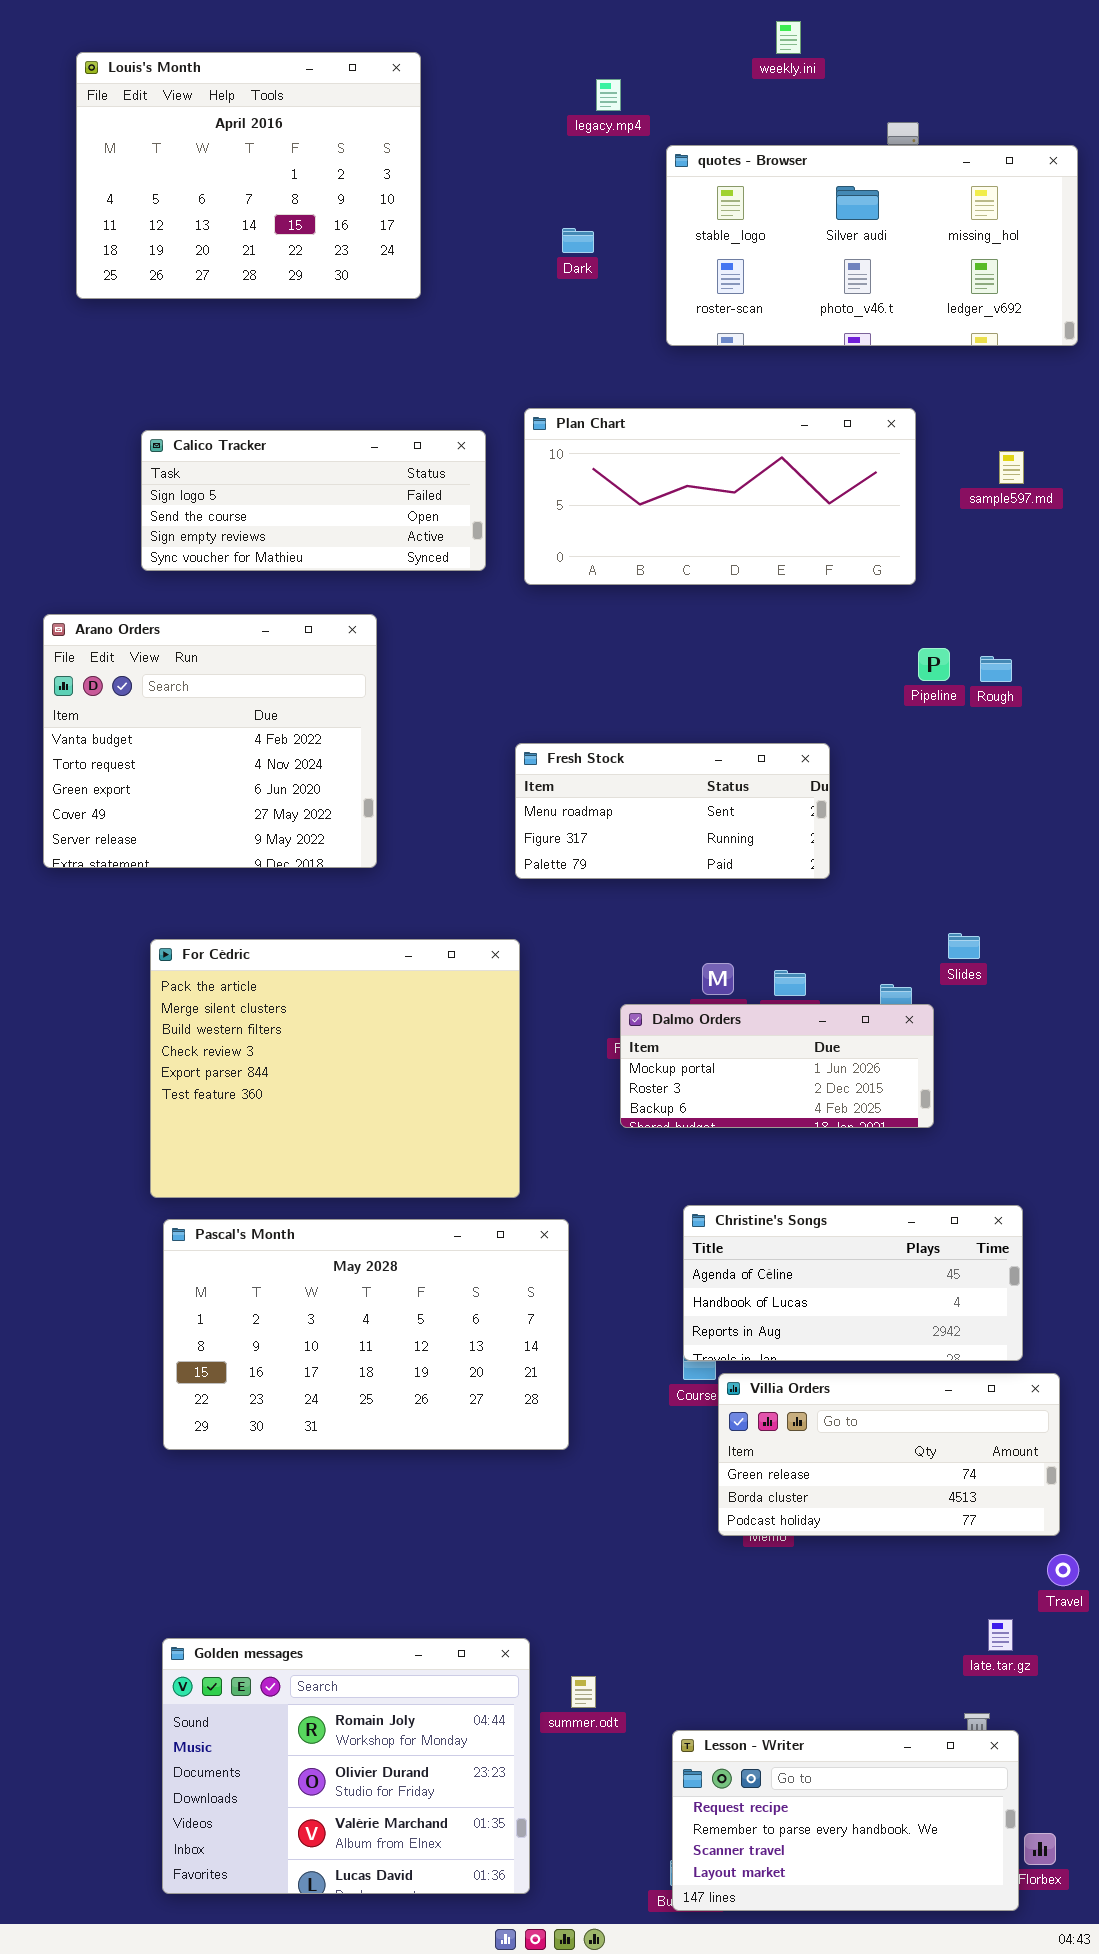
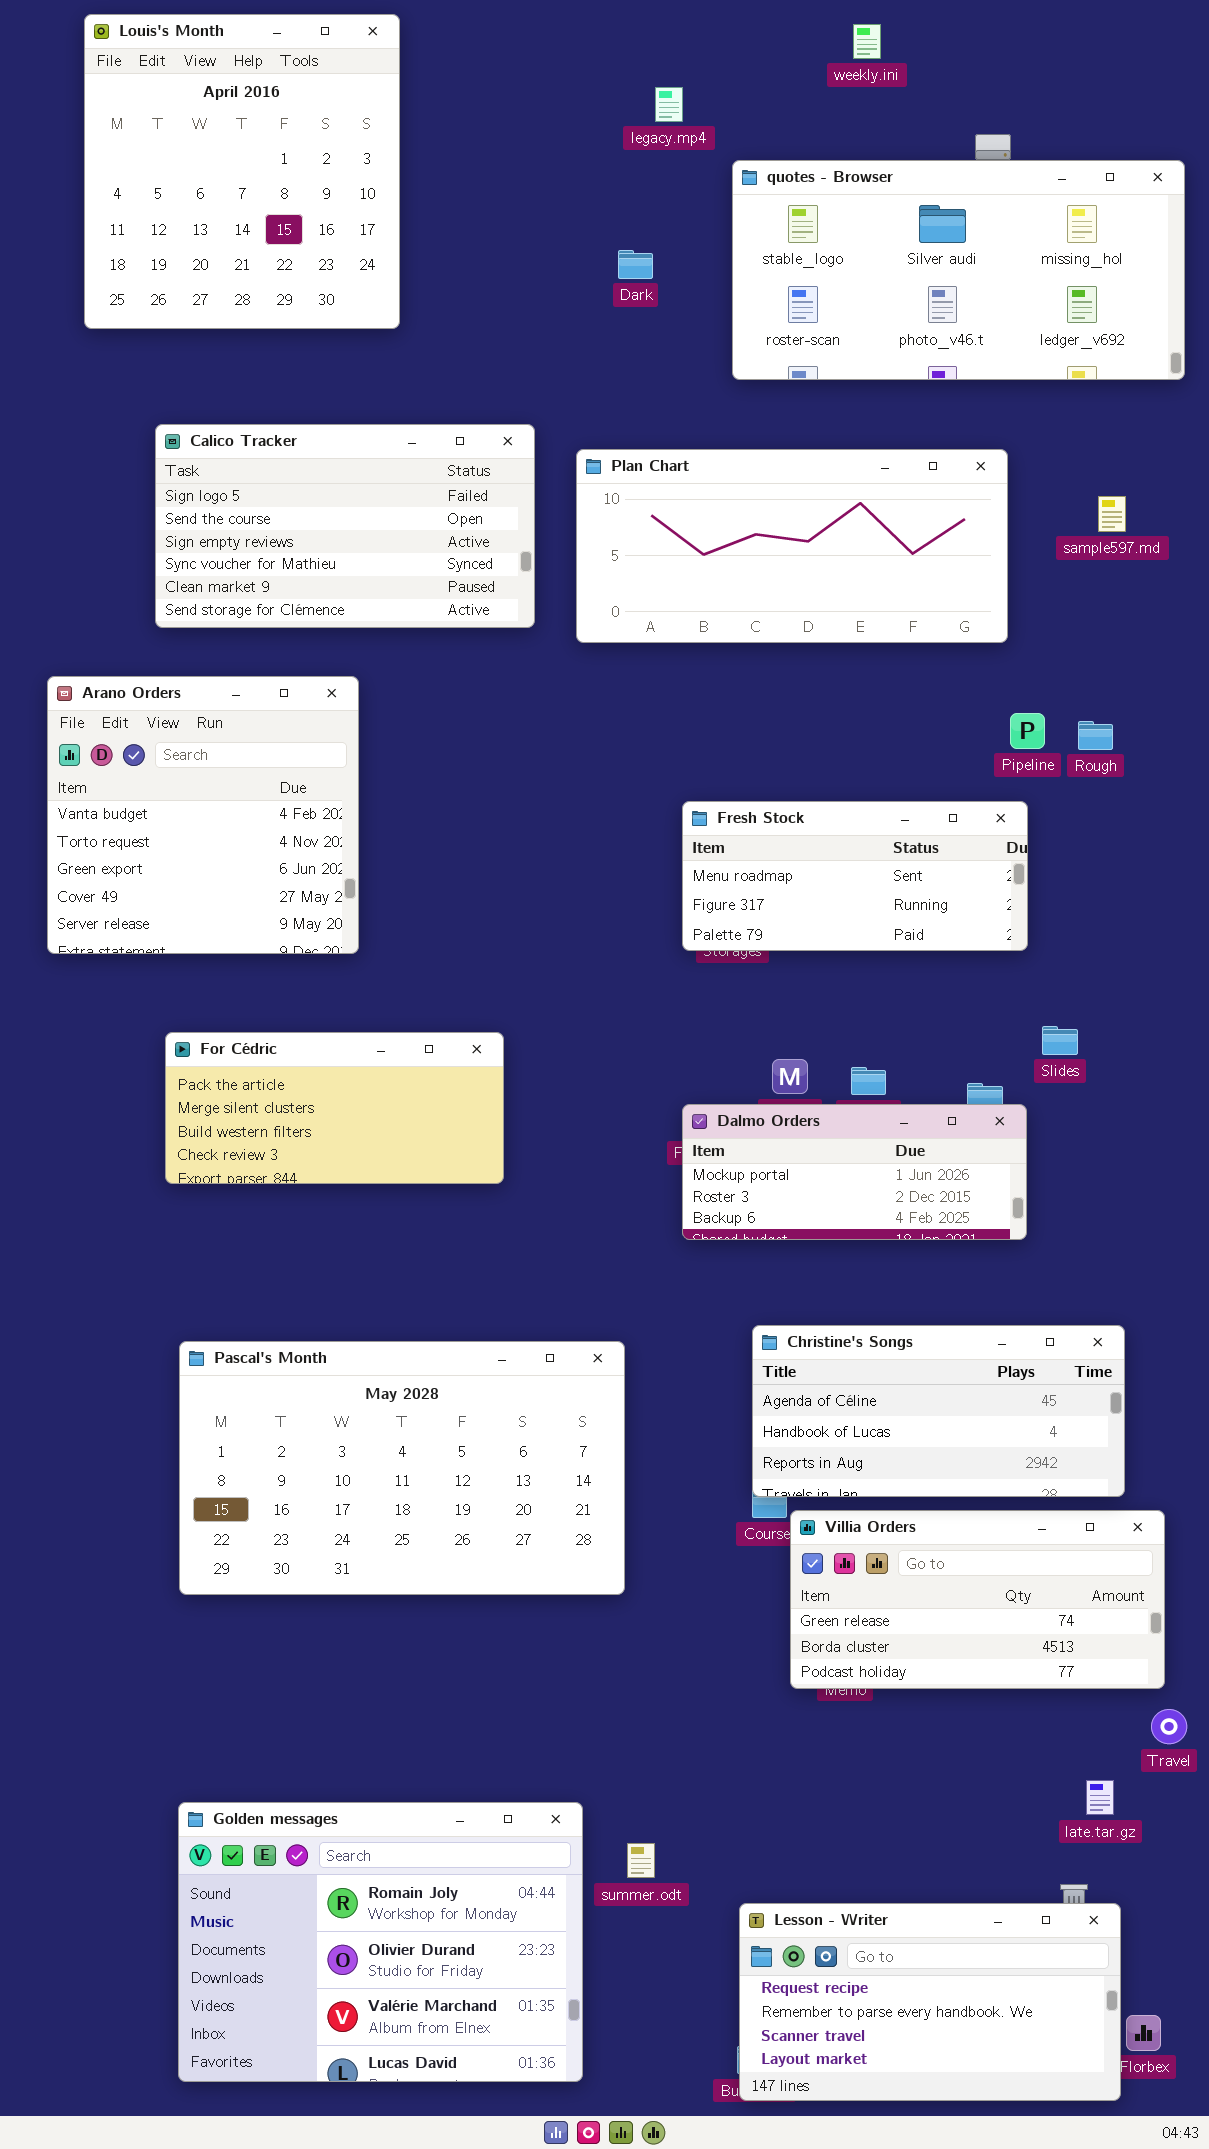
Louis's Month: [76,52,421,299] -> [84,14,400,329], resized
Calico Tracker: [141,430,486,571] -> [155,424,535,628], resized
Arano Orders: [43,614,377,868] -> [47,676,359,954], resized
Fresh Stock: [515,743,830,879] -> [682,801,1028,951], moved
For Cédric: [150,939,520,1198] -> [165,1032,504,1184], resized

